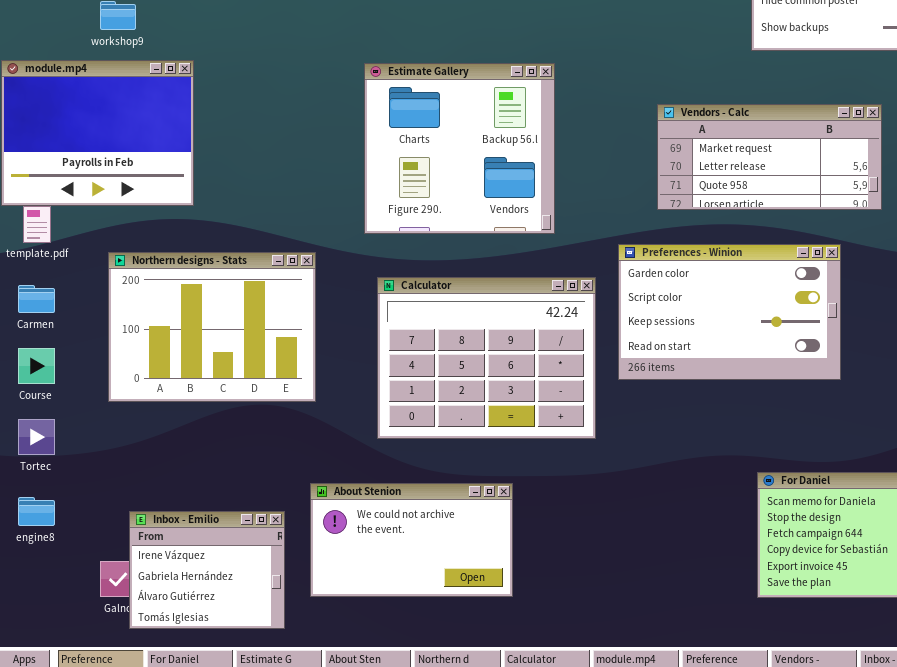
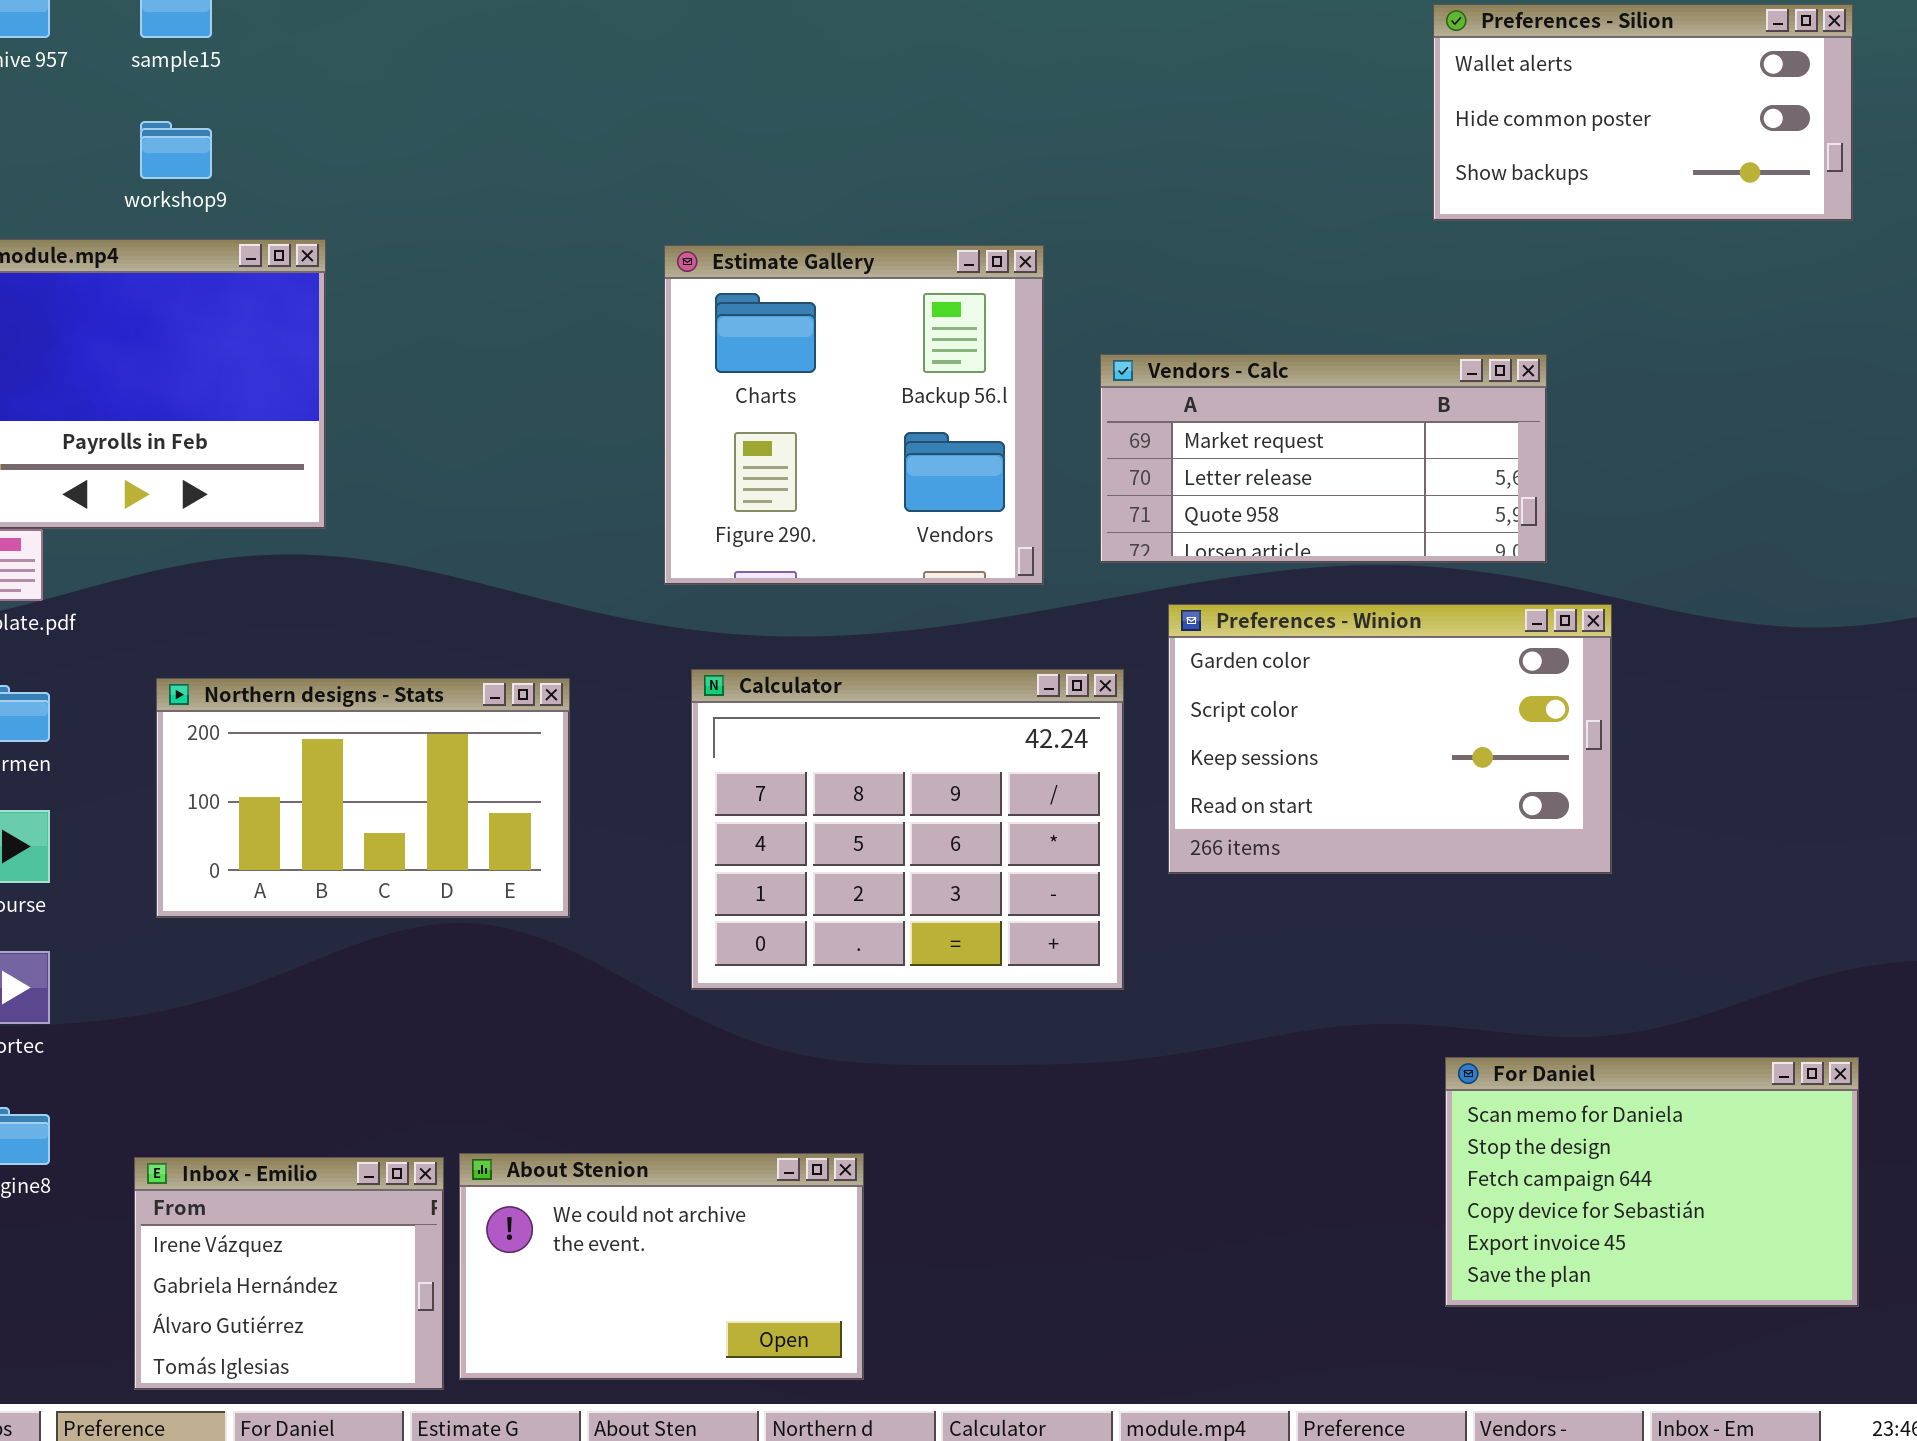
Vendors - Calc: [657,104,882,210] -> [1100,354,1547,563], moved
Northern designs - Stats: [108,252,316,402] -> [156,678,570,918], resized
About Stenion: [310,483,513,597] -> [459,1153,864,1380], moved
Inbox - Emilio: [129,511,285,629] -> [134,1157,444,1390], moved

